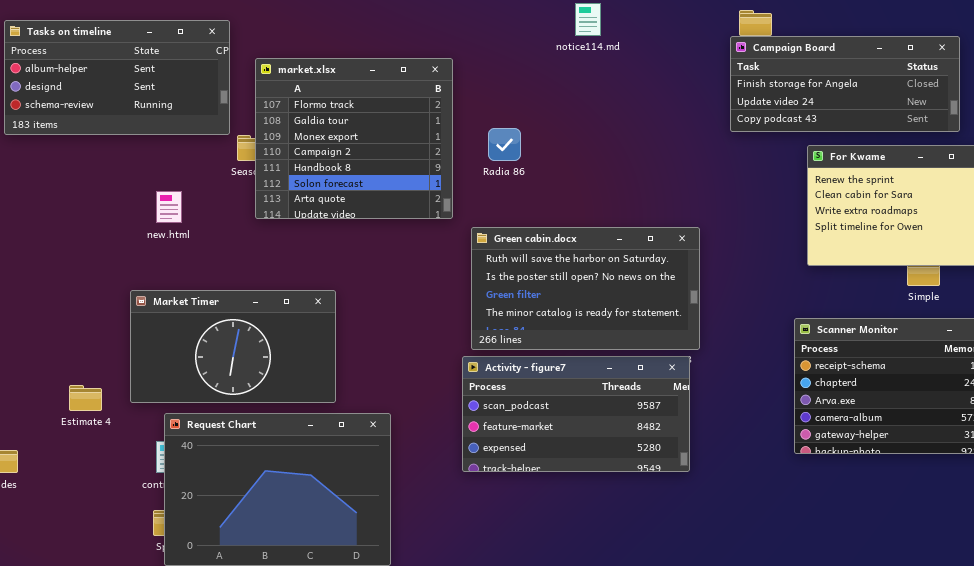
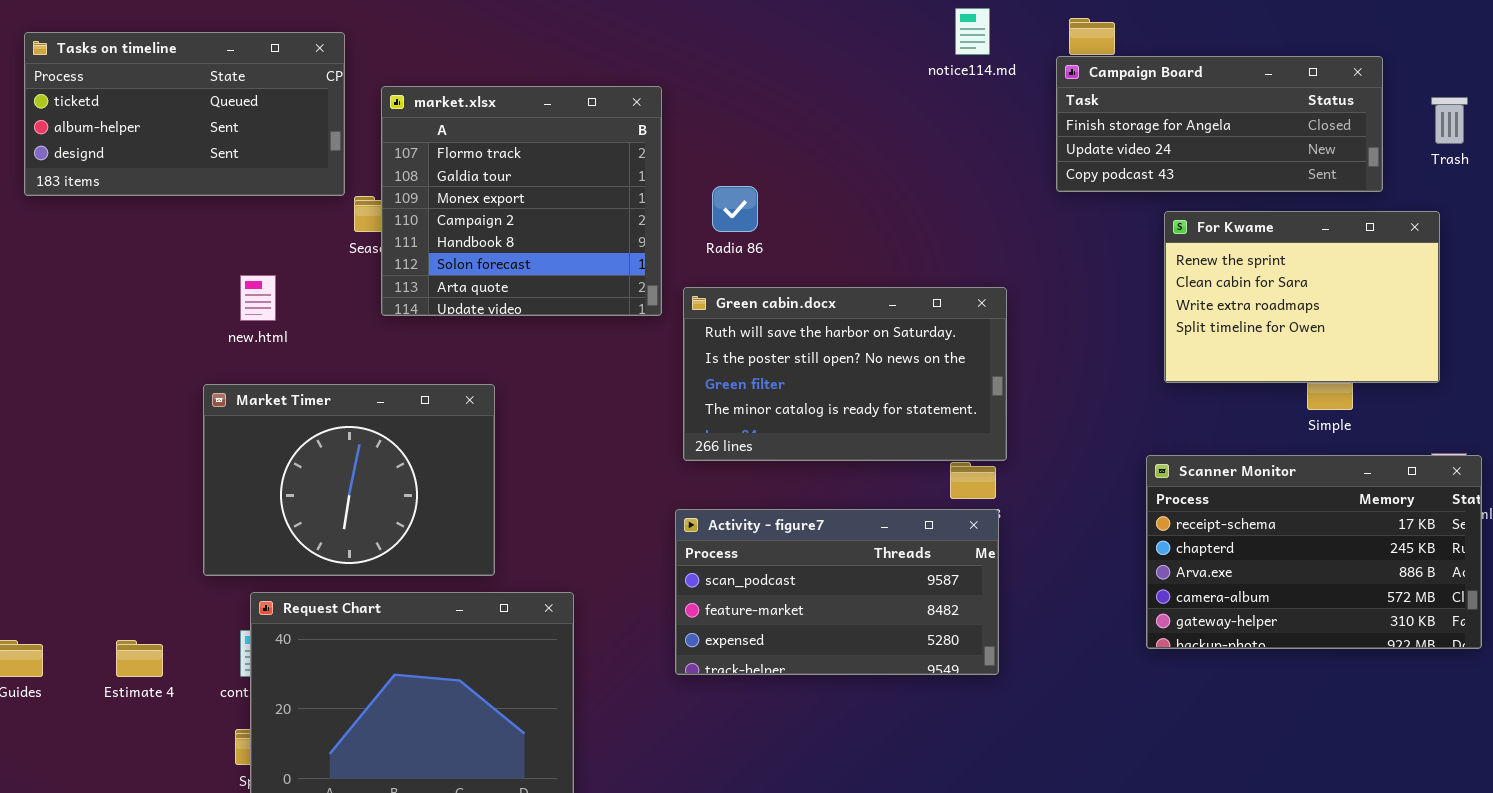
notice114.md: [575,3,601,36] -> [955,8,990,55], moved
Tasks on timeline: [4,20,230,135] -> [24,32,345,196], scrolled up 1 row
Green cabin.docx: [471,227,700,350] -> [683,287,1007,461], moved
Market Timer: [130,290,336,403] -> [203,384,495,576], resized
Estimate 4: [69,385,102,411] -> [116,640,163,677], moved

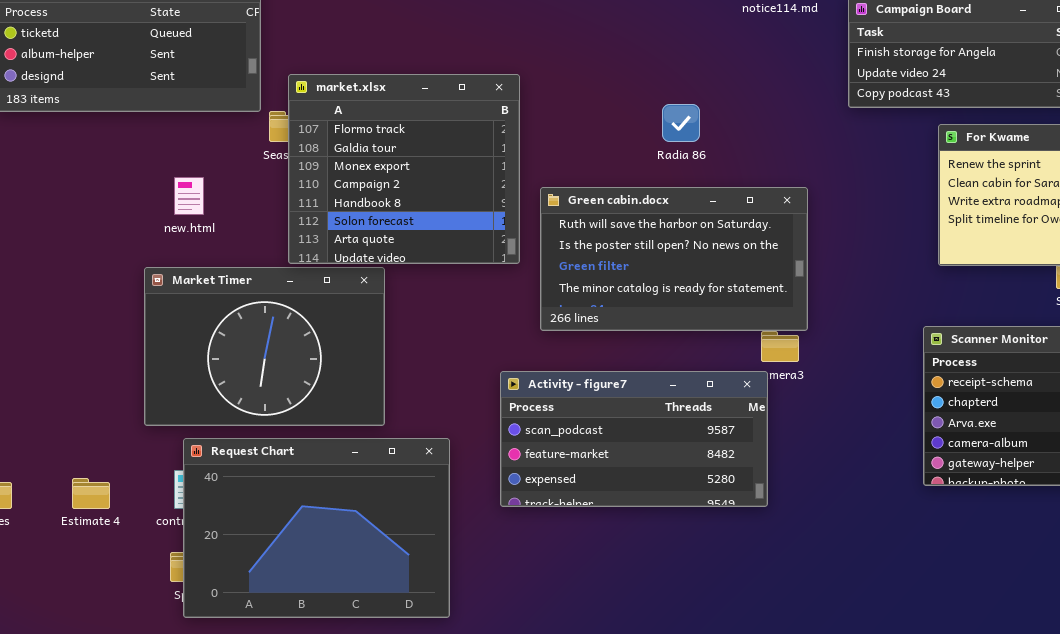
market.xlsx: [381,86,662,316] -> [288,74,520,264], moved
Radia 86: [712,186,758,232] -> [662,104,700,142], moved
Activity - figure7: [675,509,999,675] -> [500,371,768,507], moved

